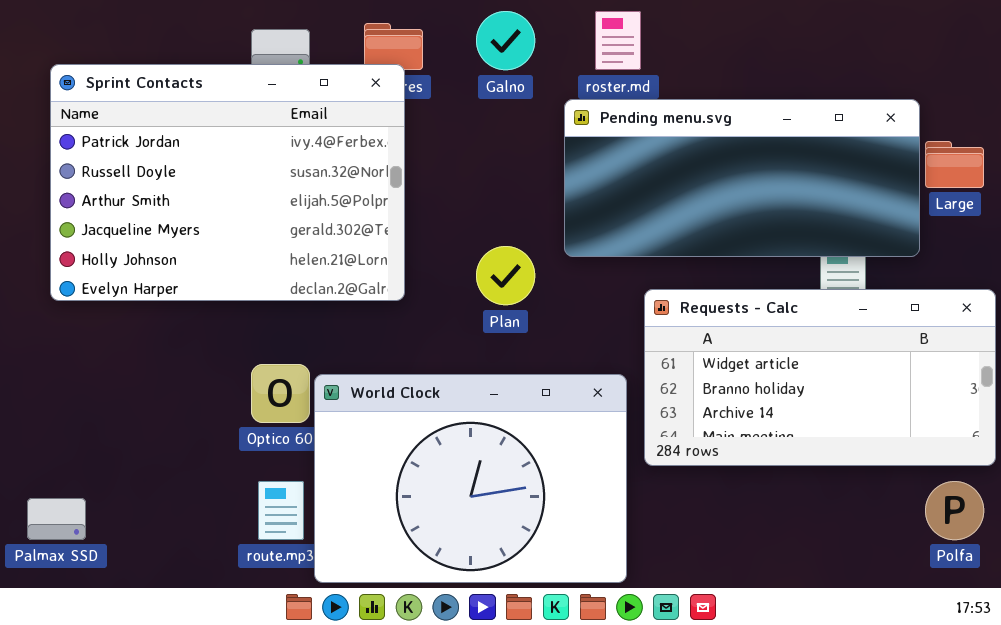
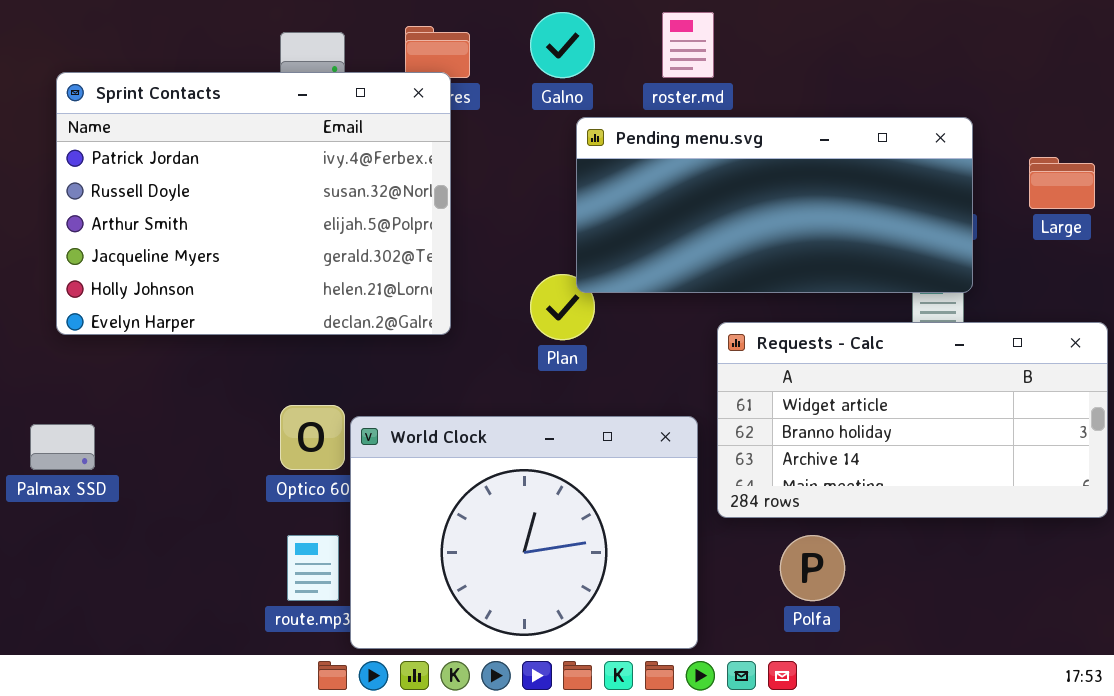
Pending menu.svg: [564,99,920,257] -> [576,117,973,293], moved
Polfa: [925,481,984,540] -> [780,535,845,601], moved
Palmax SSD: [27,498,86,540] -> [30,424,95,470], moved

